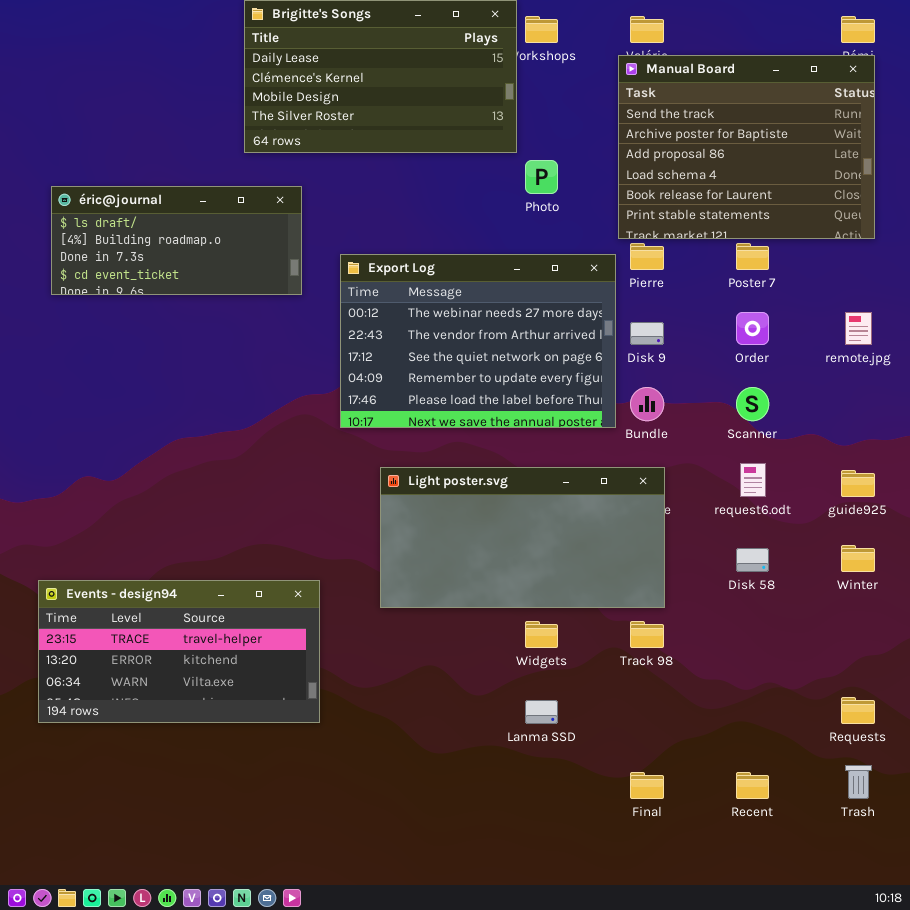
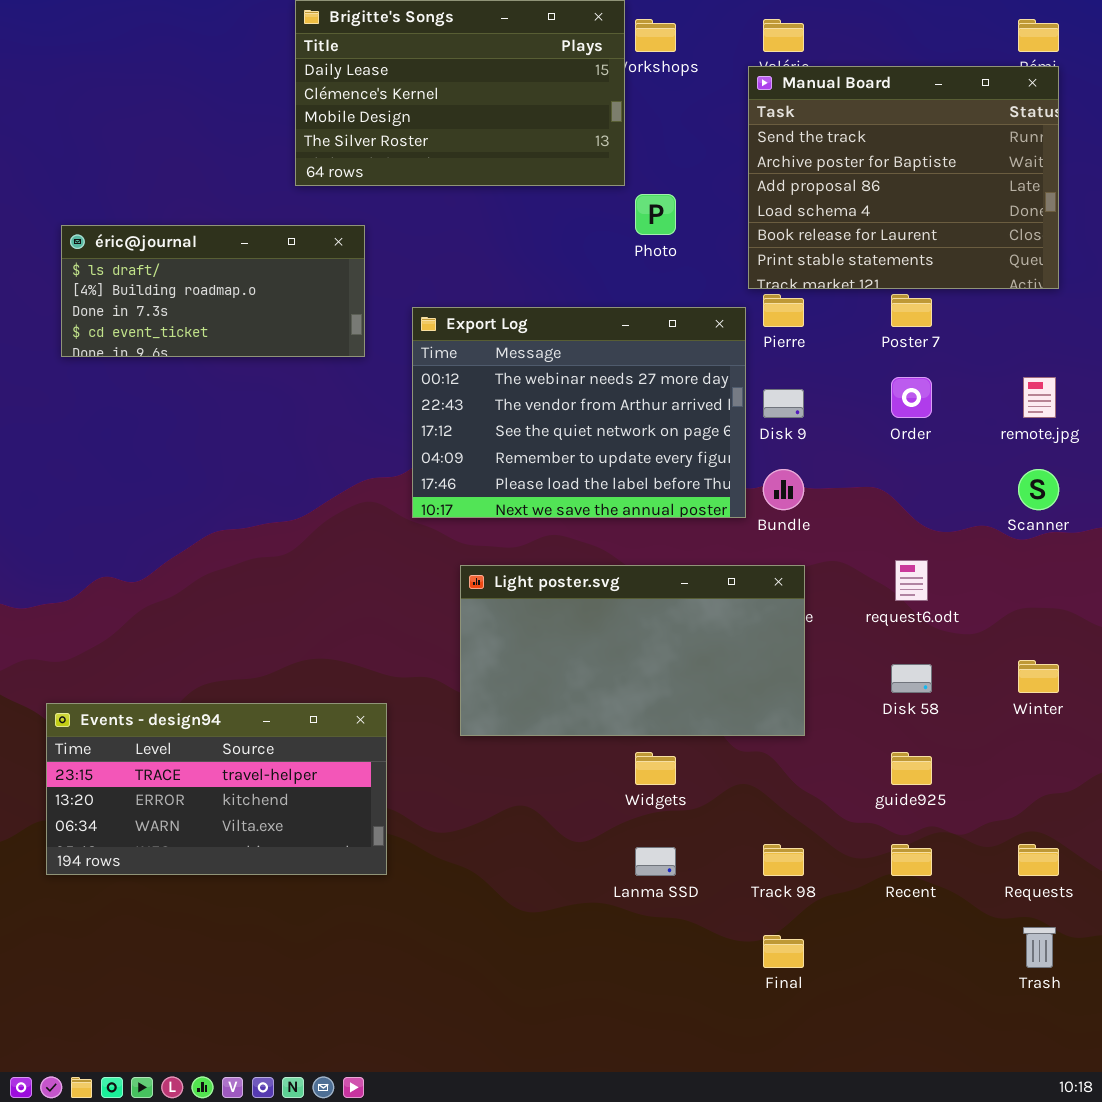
Scanner: [736,387,769,421] -> [1018,469,1059,510], moved
guide925: [841,470,875,497] -> [891,752,932,785], moved
Track 98: [630,621,664,648] -> [763,844,804,876], moved
Recent: [736,772,769,799] -> [891,844,932,876], moved

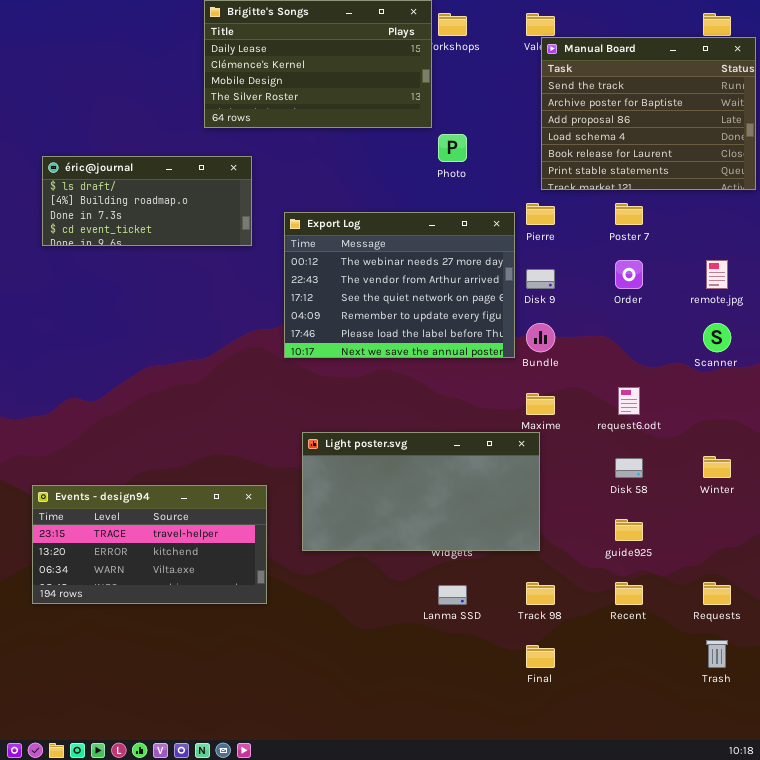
Manual Board: [748,66,1059,289] -> [541,37,756,190], moved
Light poster.svg: [460,565,805,736] -> [302,432,540,551], moved

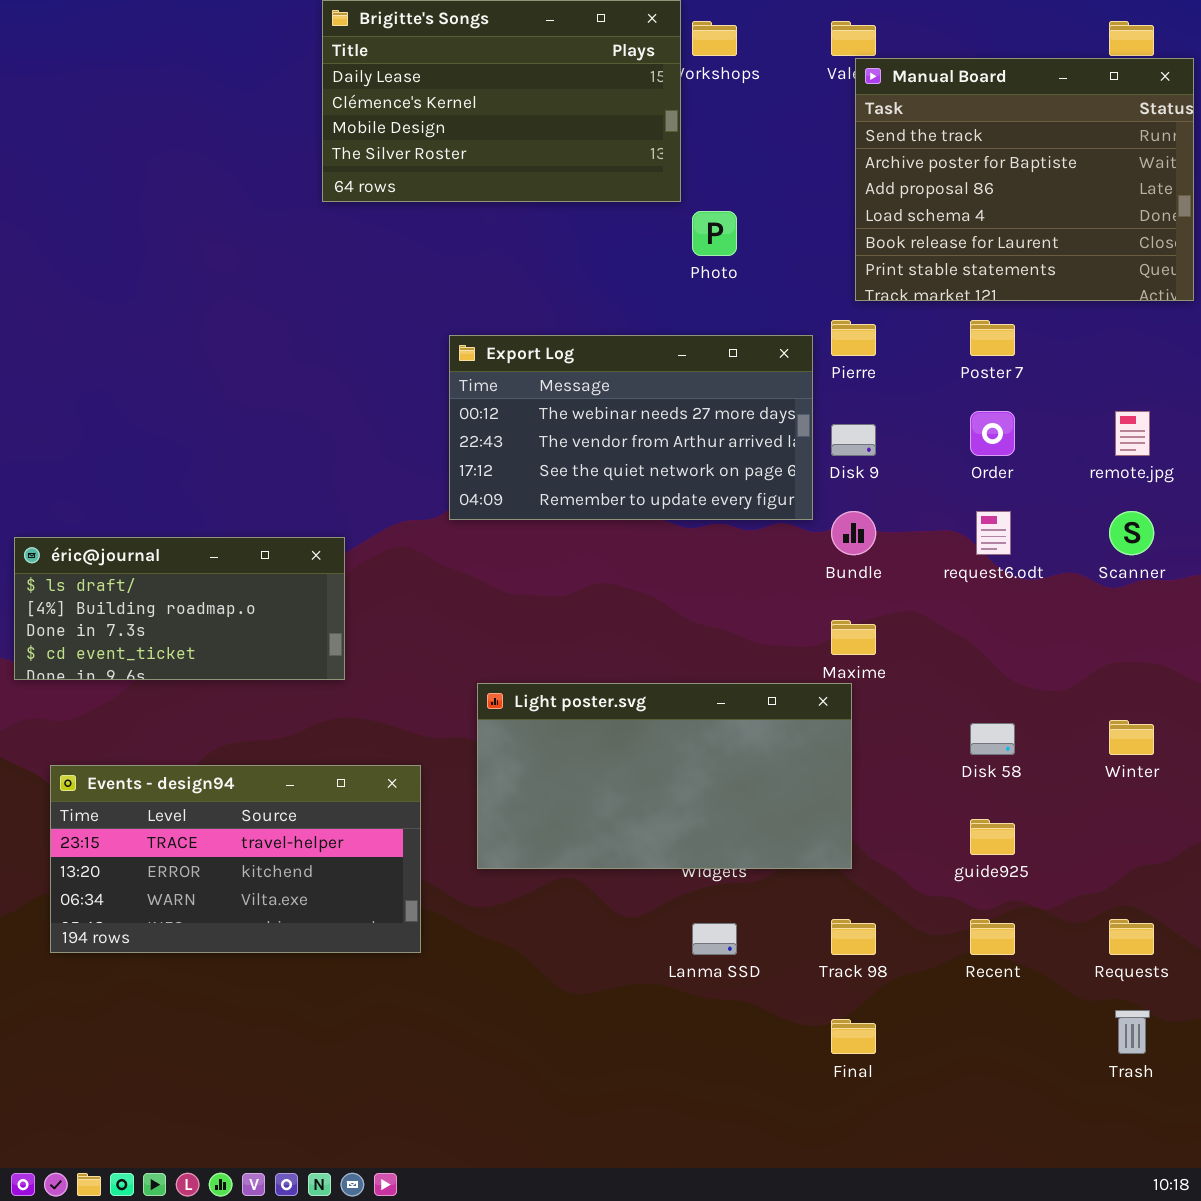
éric@journal: [42,156,252,246] -> [14,537,345,680], moved
Export Log: [284,212,515,358] -> [449,335,813,520], resized
request6.odt: [618,387,640,415] -> [976,511,1011,555], moved

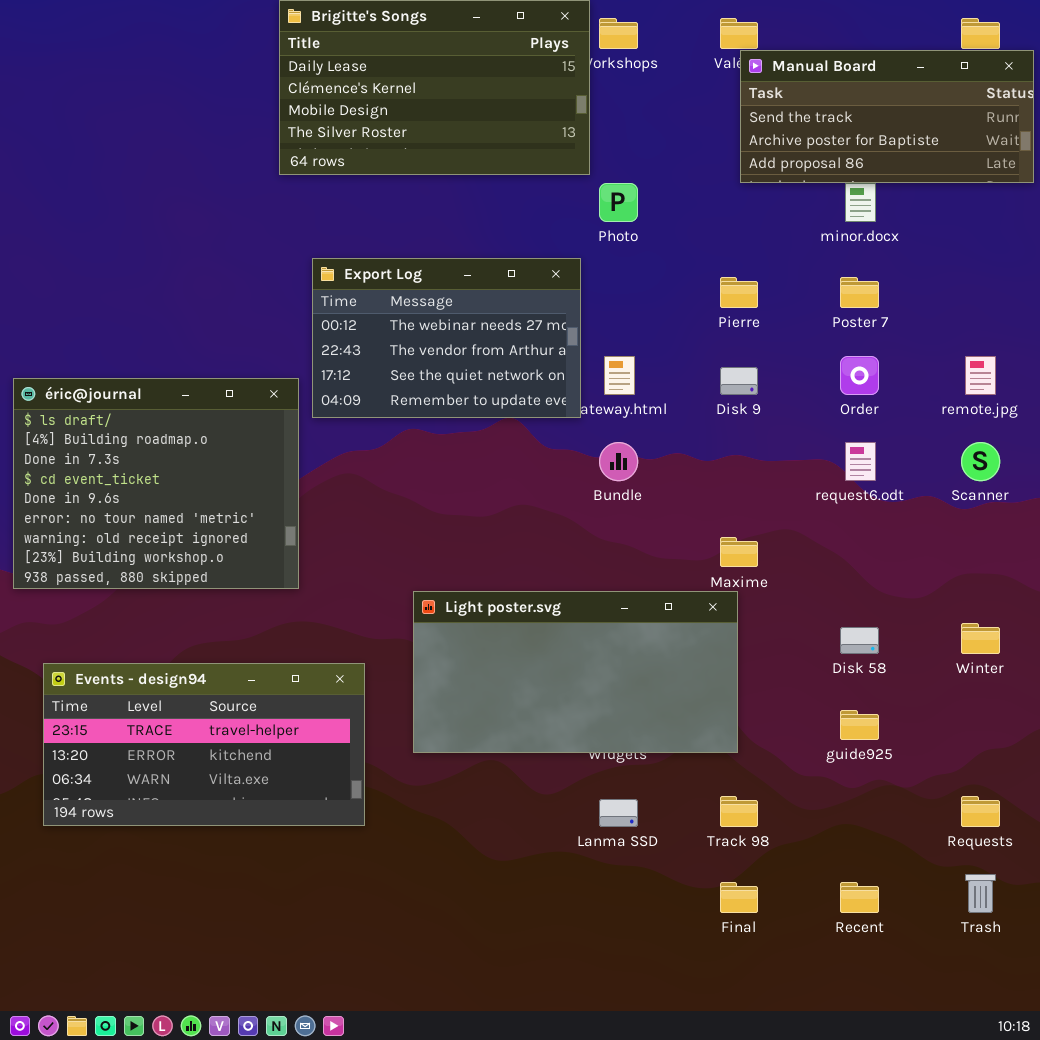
Manual Board: [855,58,1194,301] -> [740,50,1034,183], resized
Export Log: [449,335,813,520] -> [312,258,581,418], moved, resized
Bundle: [831,511,876,555] -> [599,442,638,481], moved
éric@journal: [14,537,345,680] -> [13,378,299,589], resized
Recent: [970,919,1015,955] -> [840,882,879,913], moved

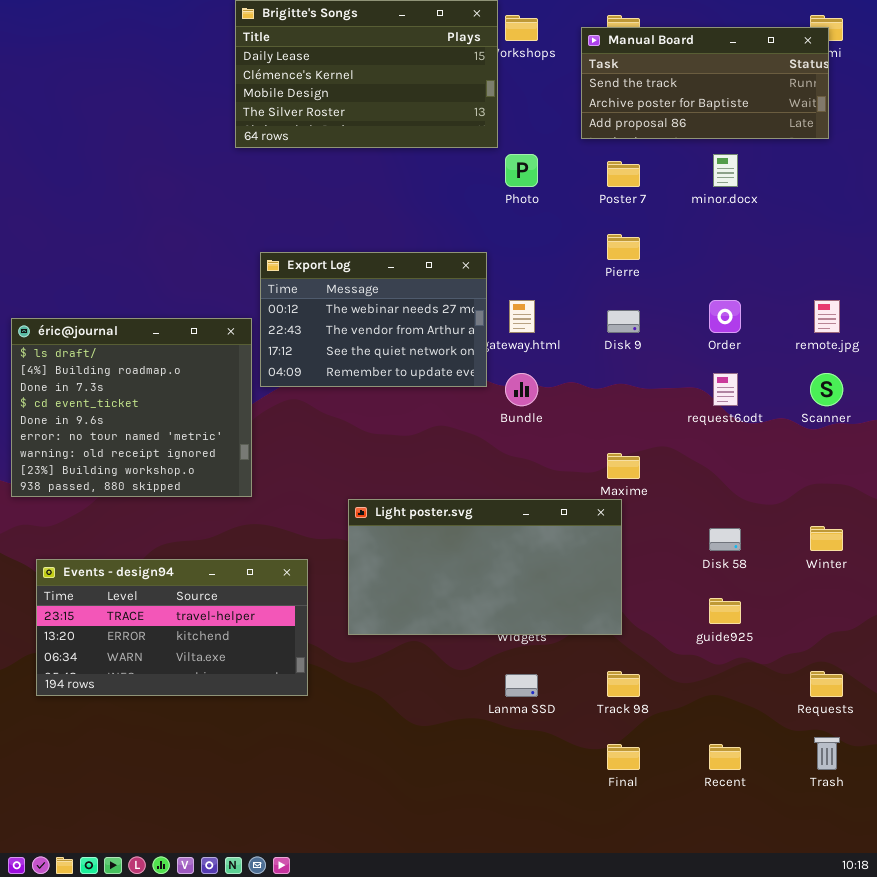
Manual Board: [740,50,1034,183] -> [581,27,829,139], moved
Export Log: [312,258,581,418] -> [260,252,487,387], moved
Poster 7: [840,277,879,308] -> [607,161,640,187], moved

